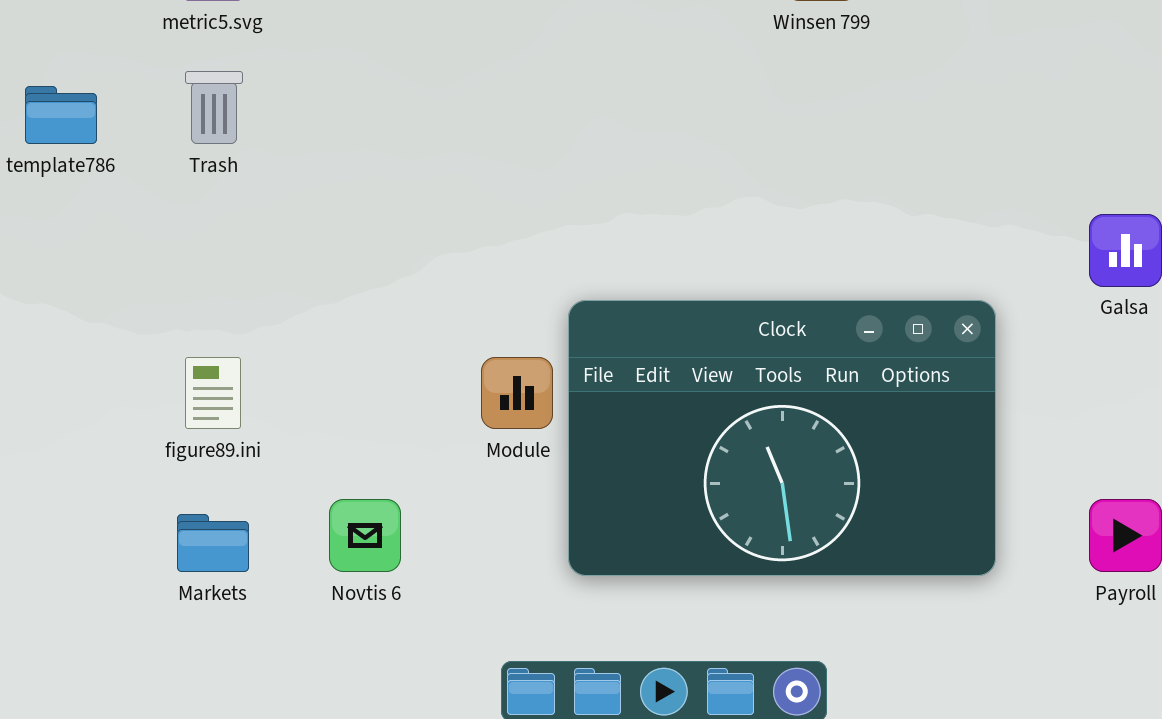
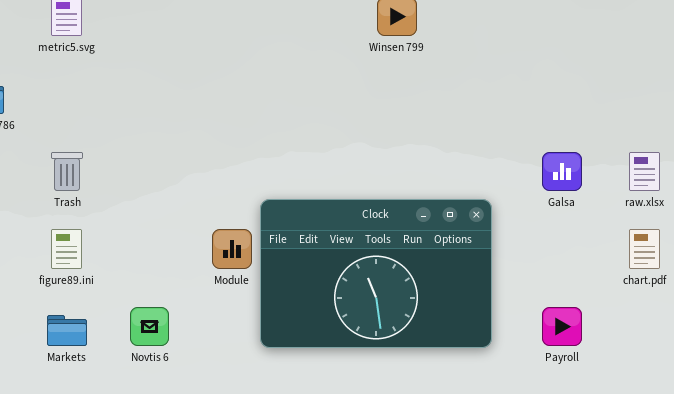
Trash: [185,71,243,144] -> [51,152,83,191], moved

